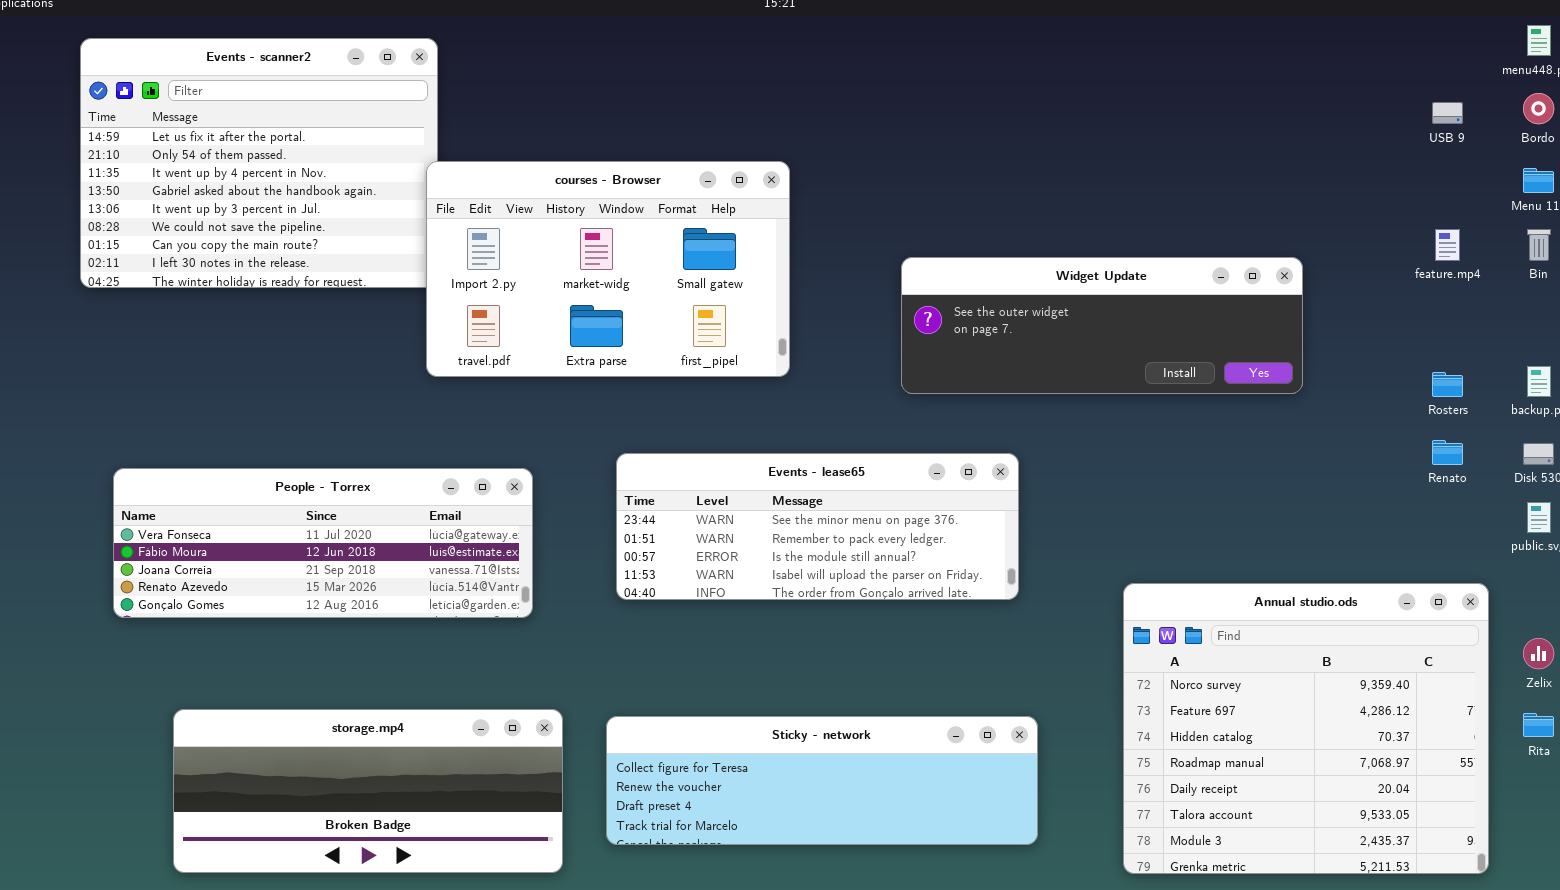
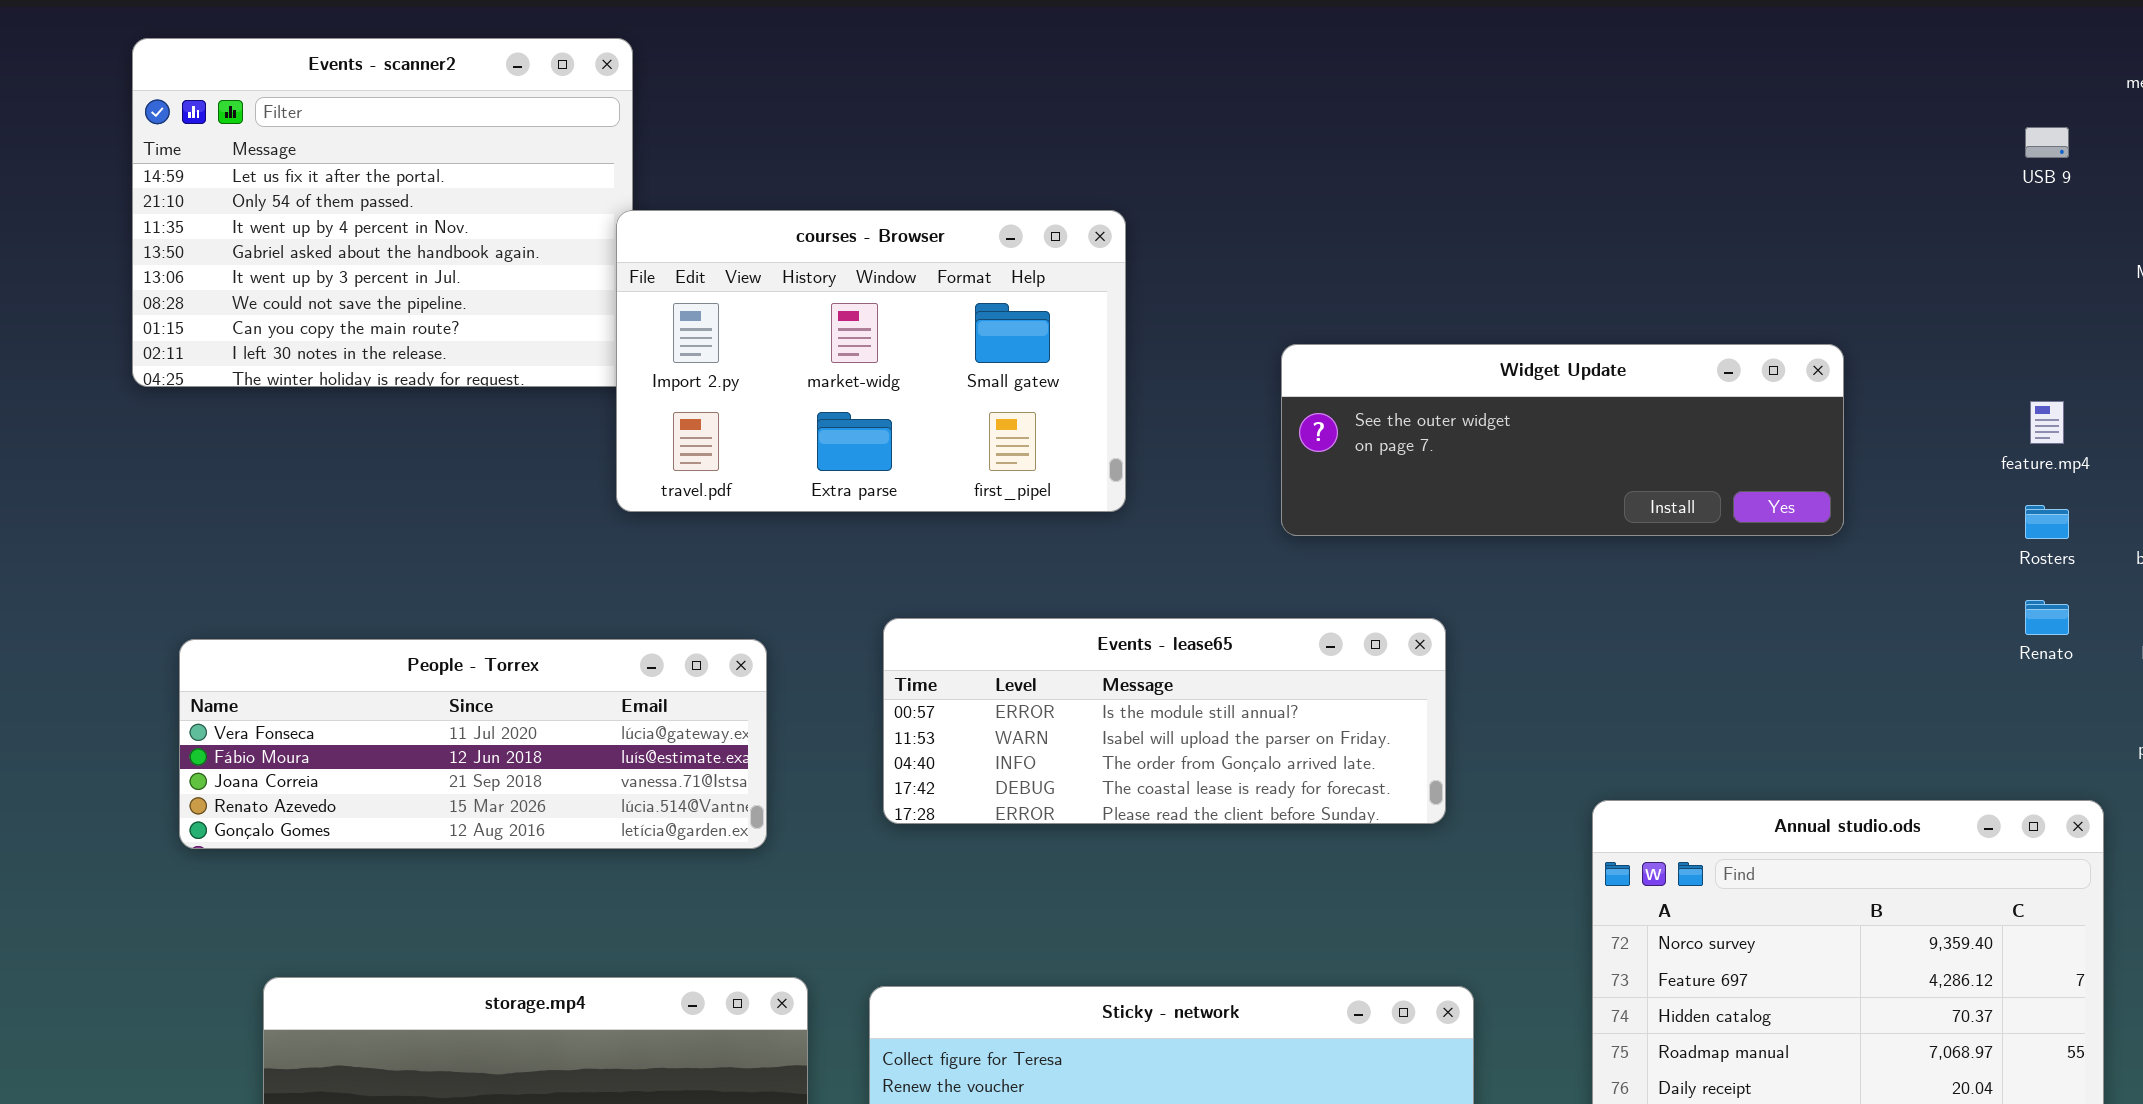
feature.mp4: [1435,229,1460,261] -> [2030,401,2064,444], moved
Events - lease65: [616,453,1019,600] -> [883,618,1446,824], scrolled down 2 rows

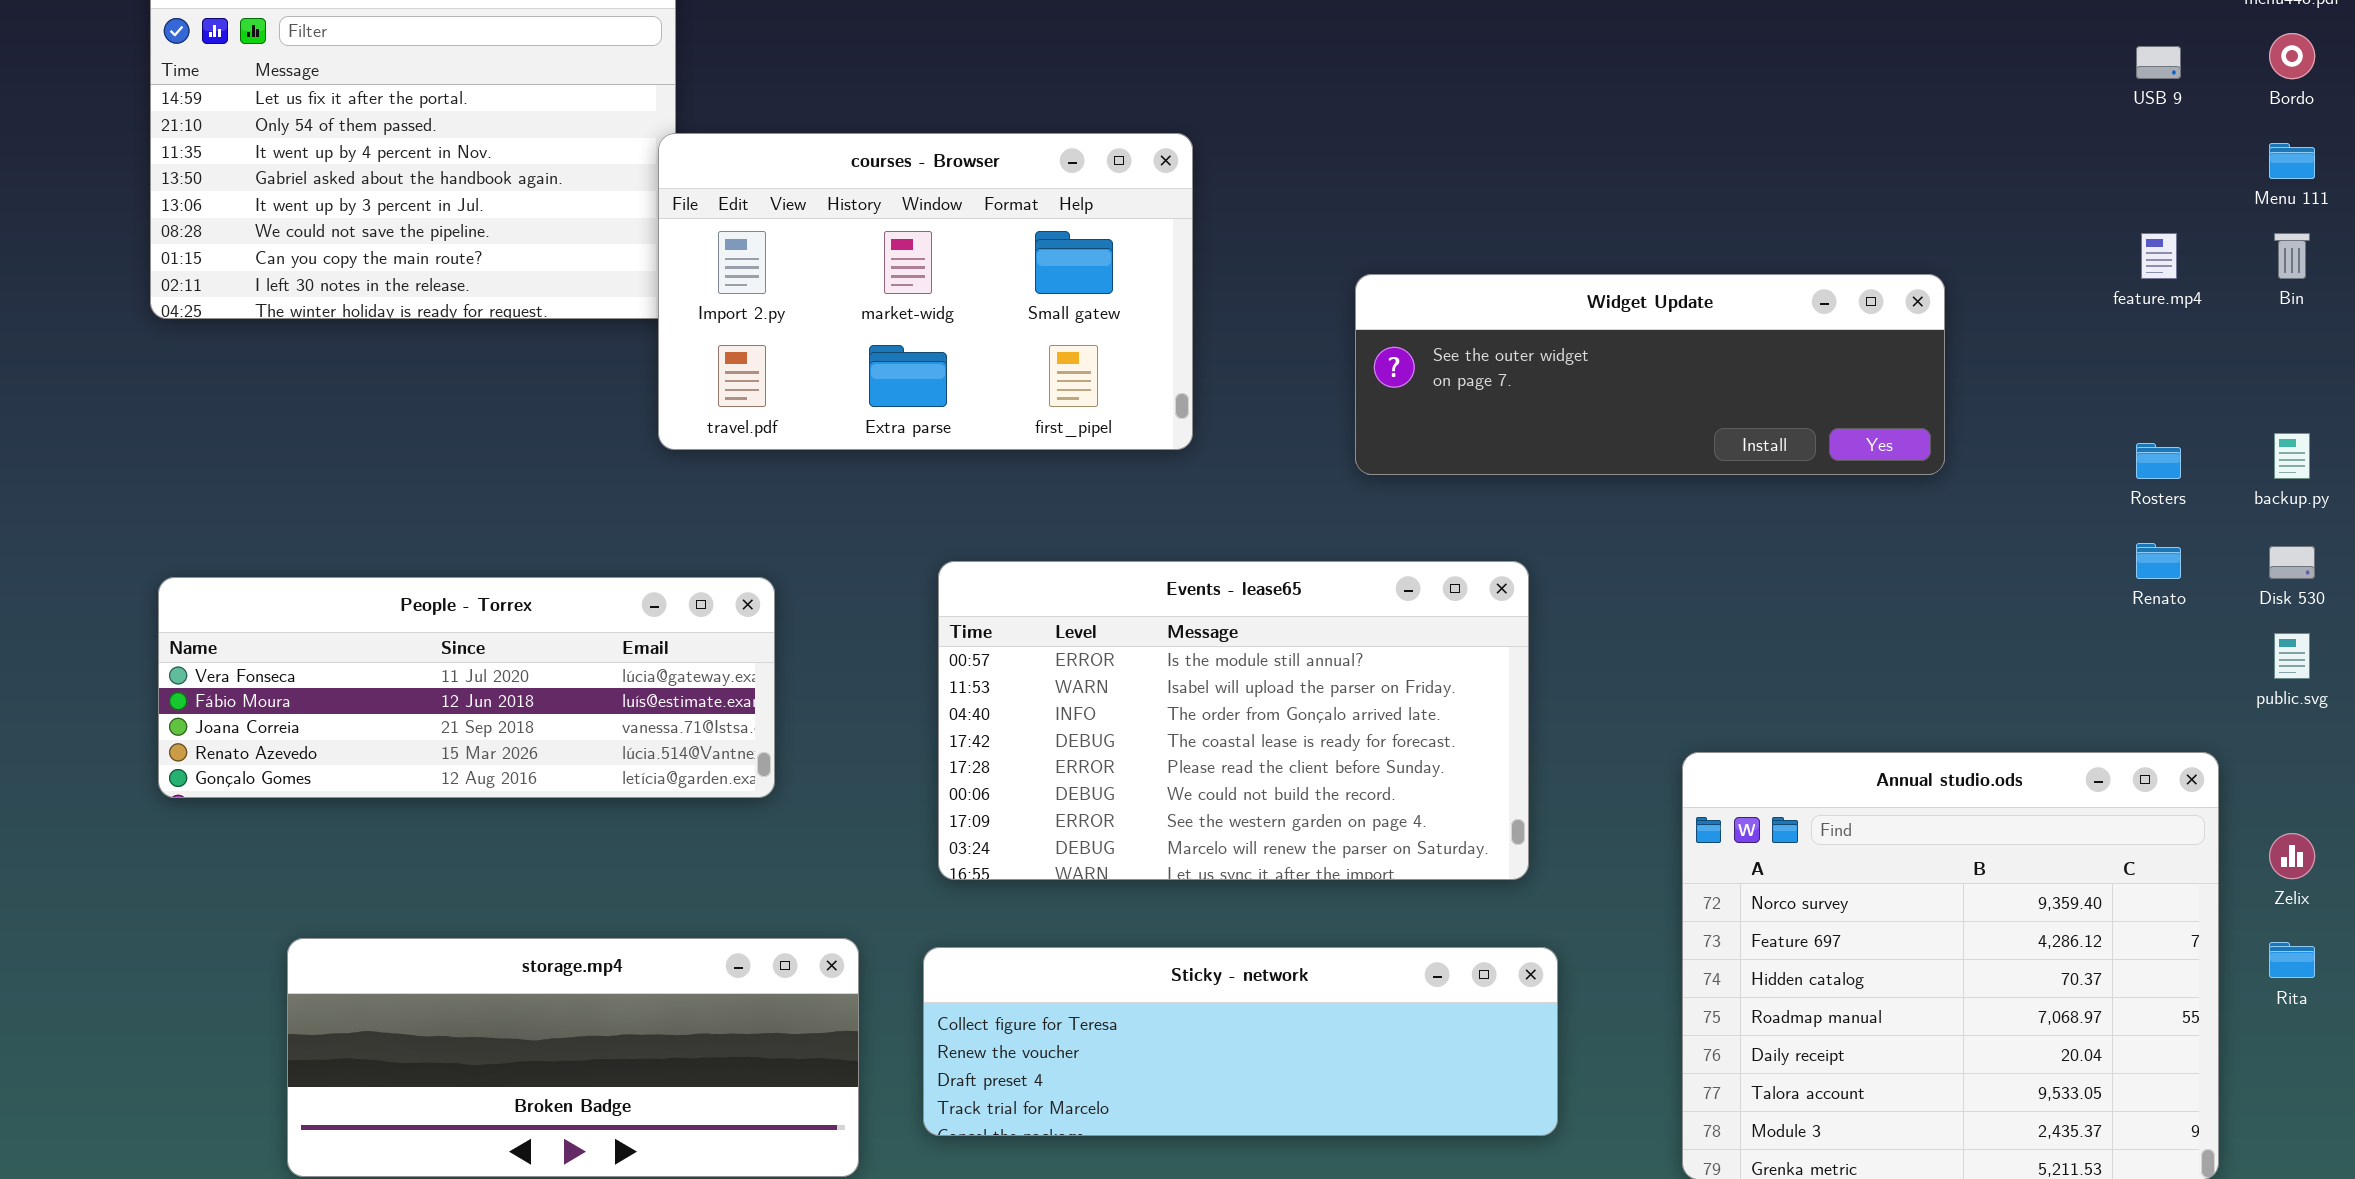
feature.mp4: [2030,401,2064,444] -> [2141,233,2177,279], moved
Events - lease65: [883,618,1446,824] -> [938,561,1529,880], resized
People - Torrex: [179,639,767,849] -> [158,577,775,798], moved

